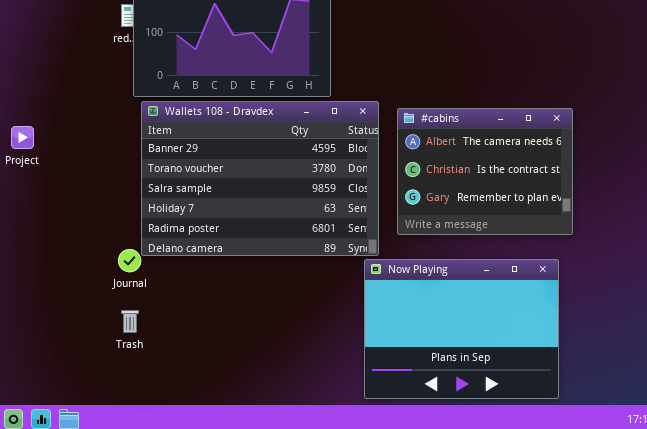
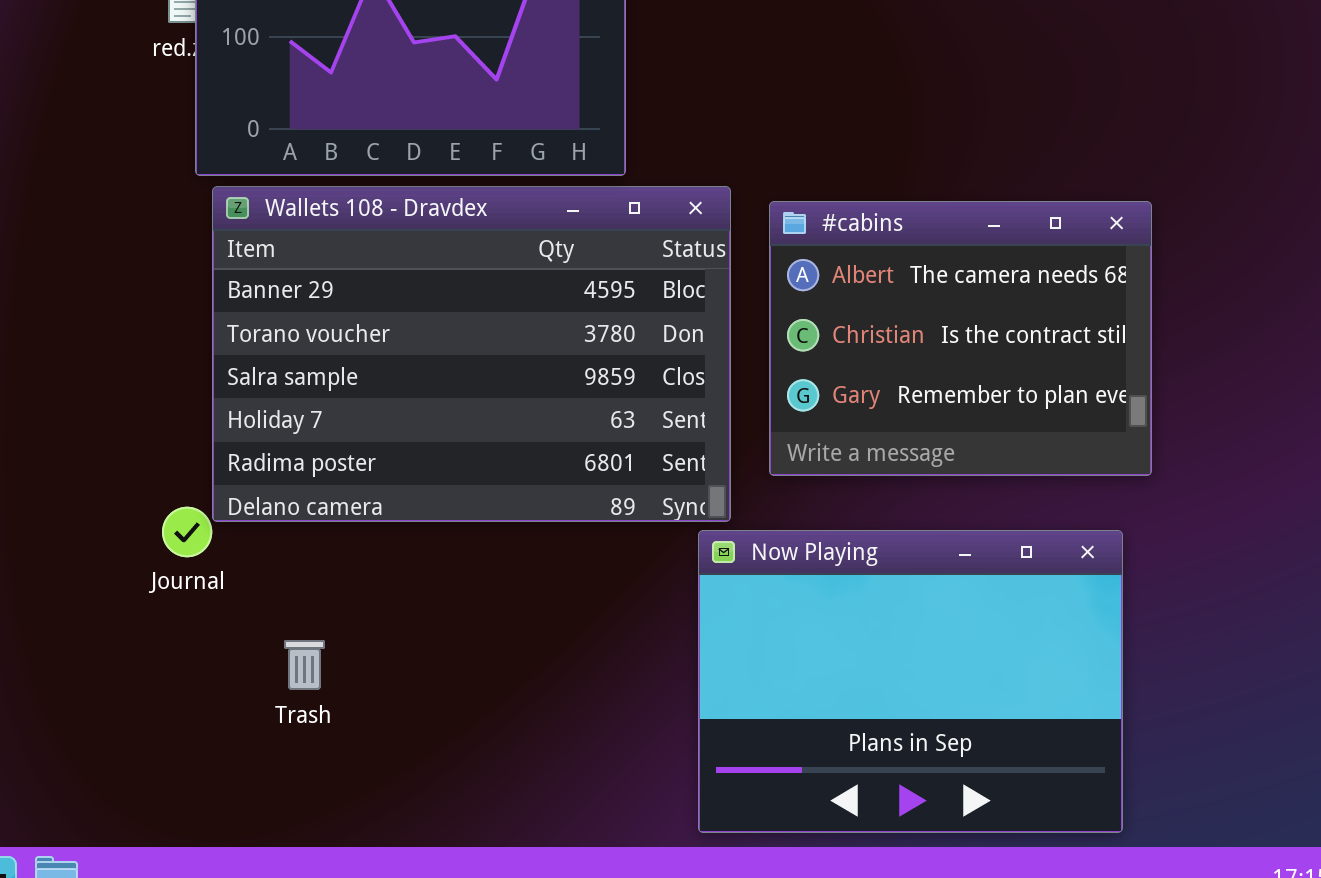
Trash: [121,310,139,333] -> [284,640,325,690], moved

